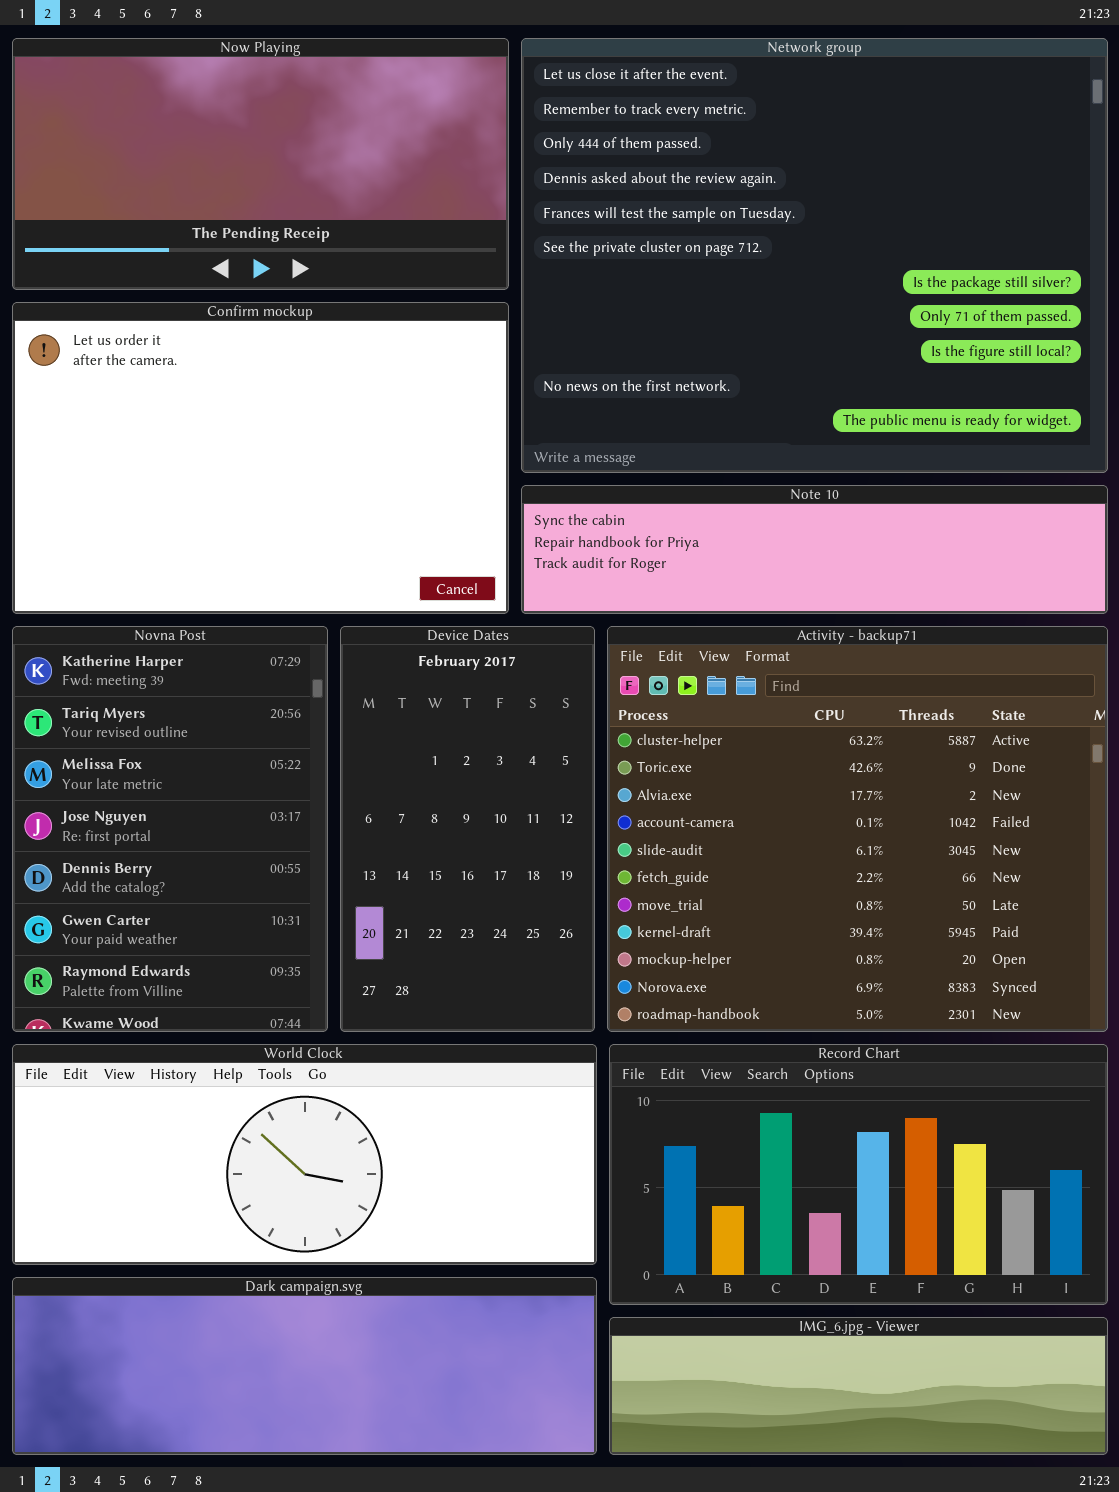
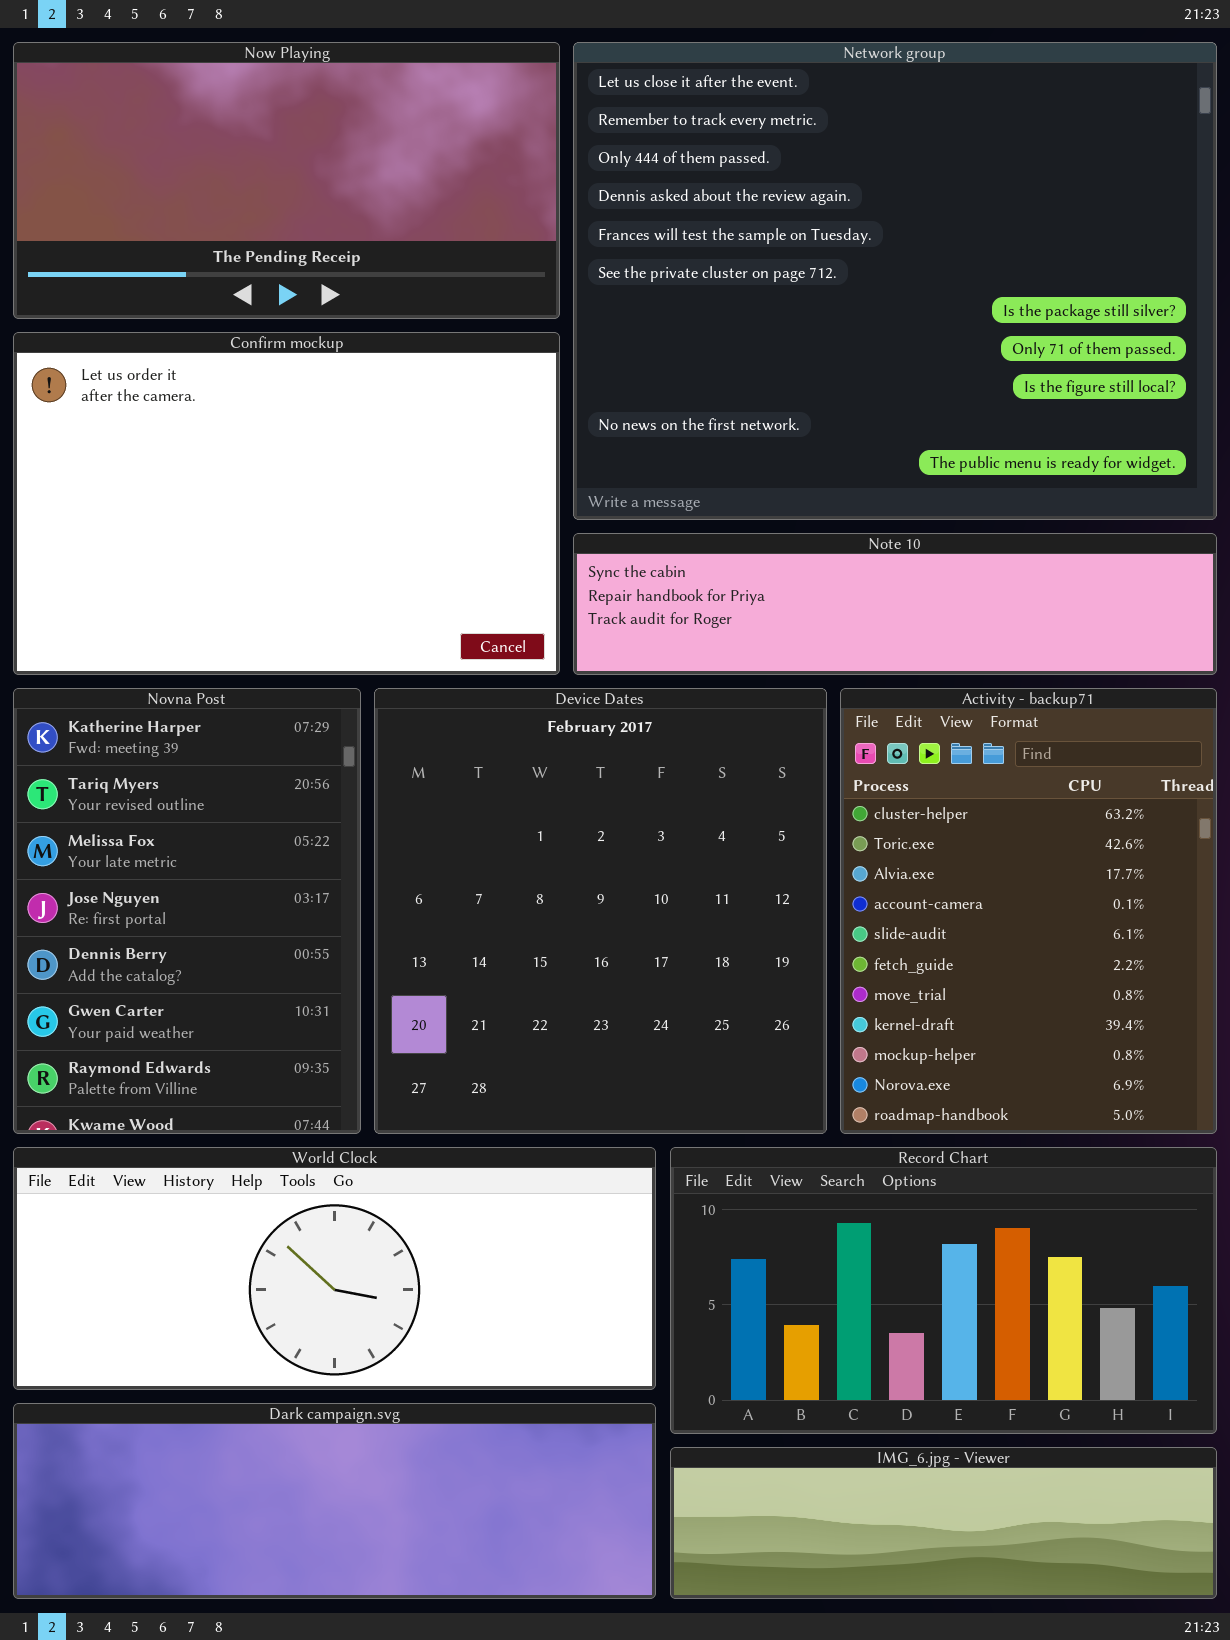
Device Dates: [340,626,595,1032] -> [374,688,827,1134], resized
Activity - backup71: [607,626,1108,1032] -> [840,688,1217,1134], resized

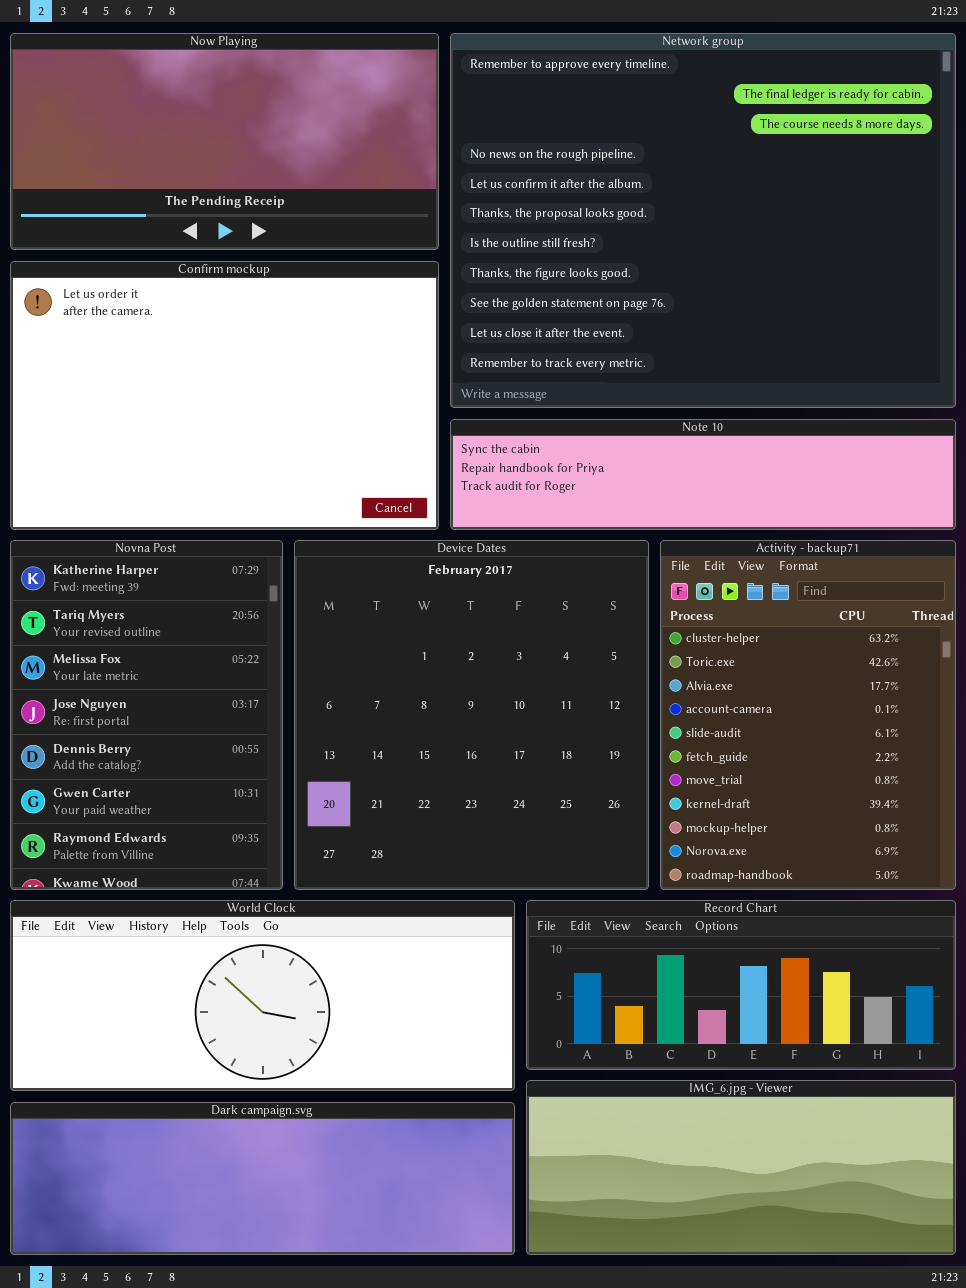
Network group: [573,42,1217,520] -> [450,33,956,408], scrolled up 9 rows
Record Chart: [670,1147,1217,1434] -> [526,900,956,1070], resized
IMG_6.jpg - Viewer: [670,1447,1217,1599] -> [526,1080,956,1255], resized

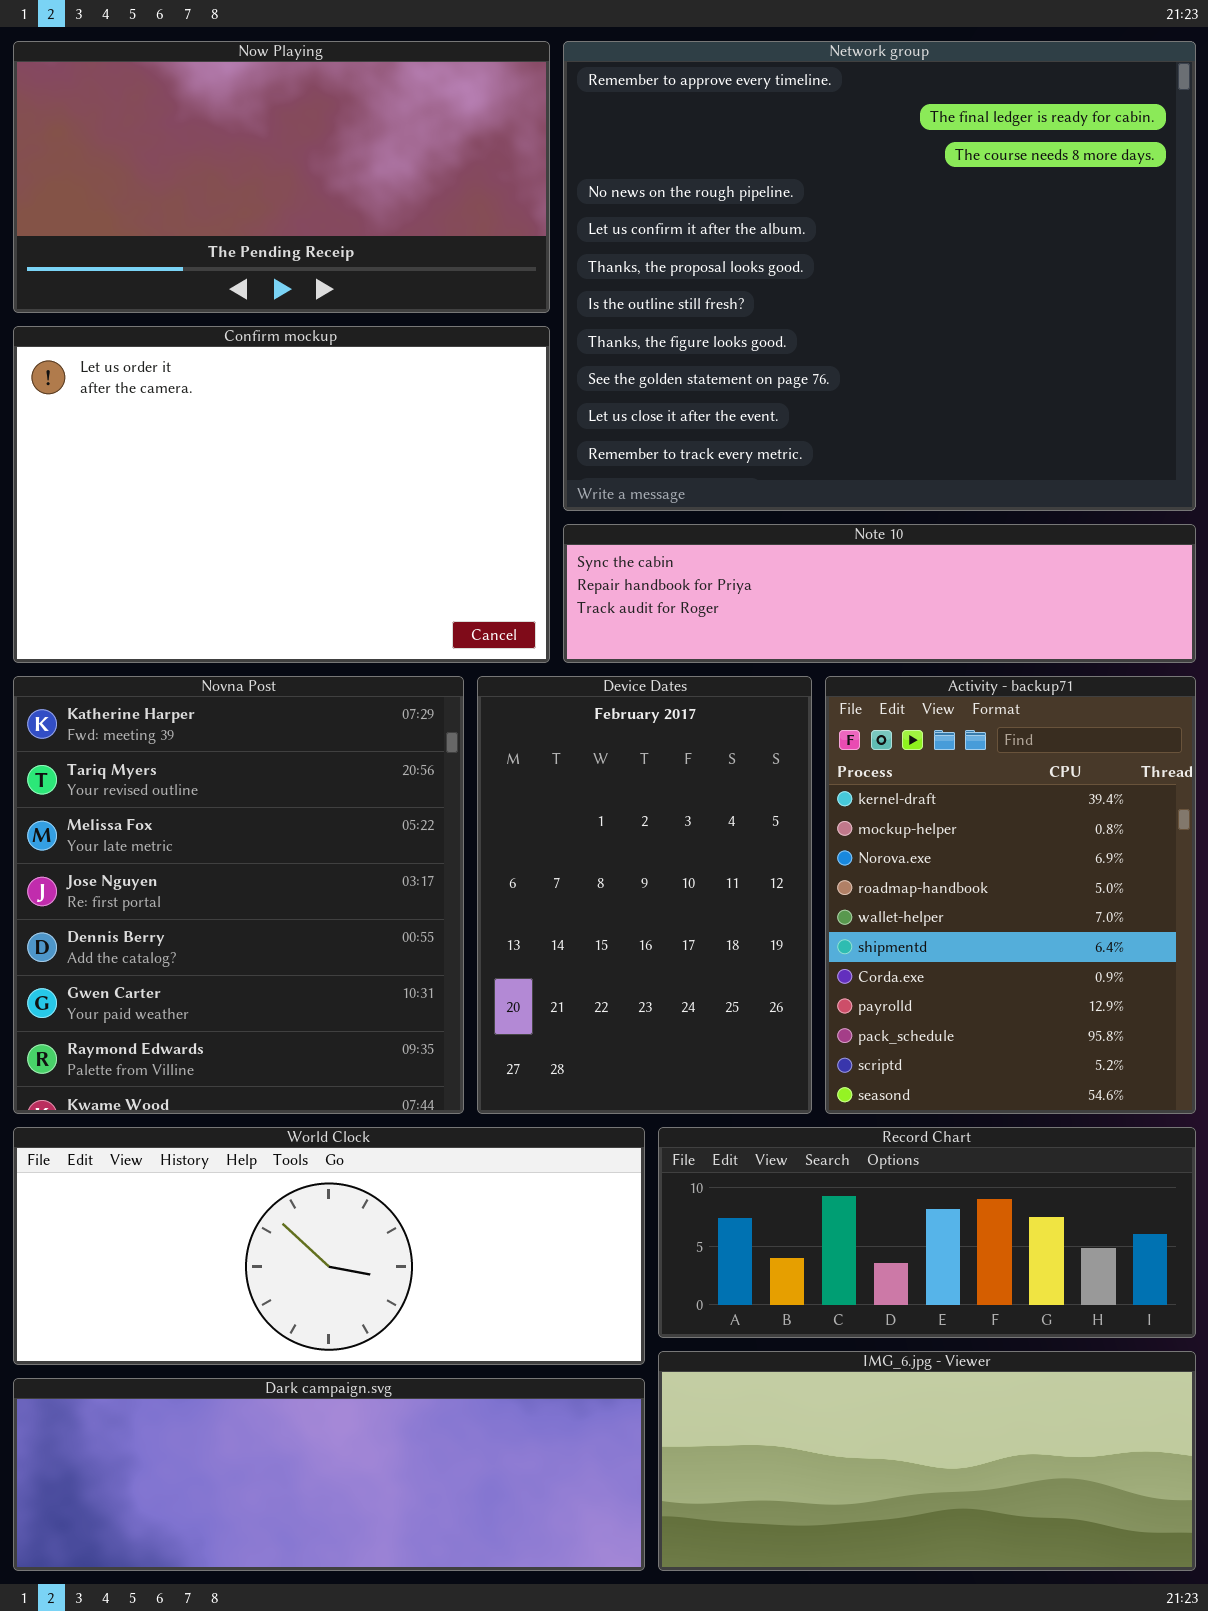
Novna Post: [10,540,283,890] -> [13,676,464,1114], resized
Device Dates: [294,540,649,890] -> [477,676,812,1114], resized
Activity - backup71: [660,540,956,890] -> [825,676,1196,1114], scrolled down 7 rows

